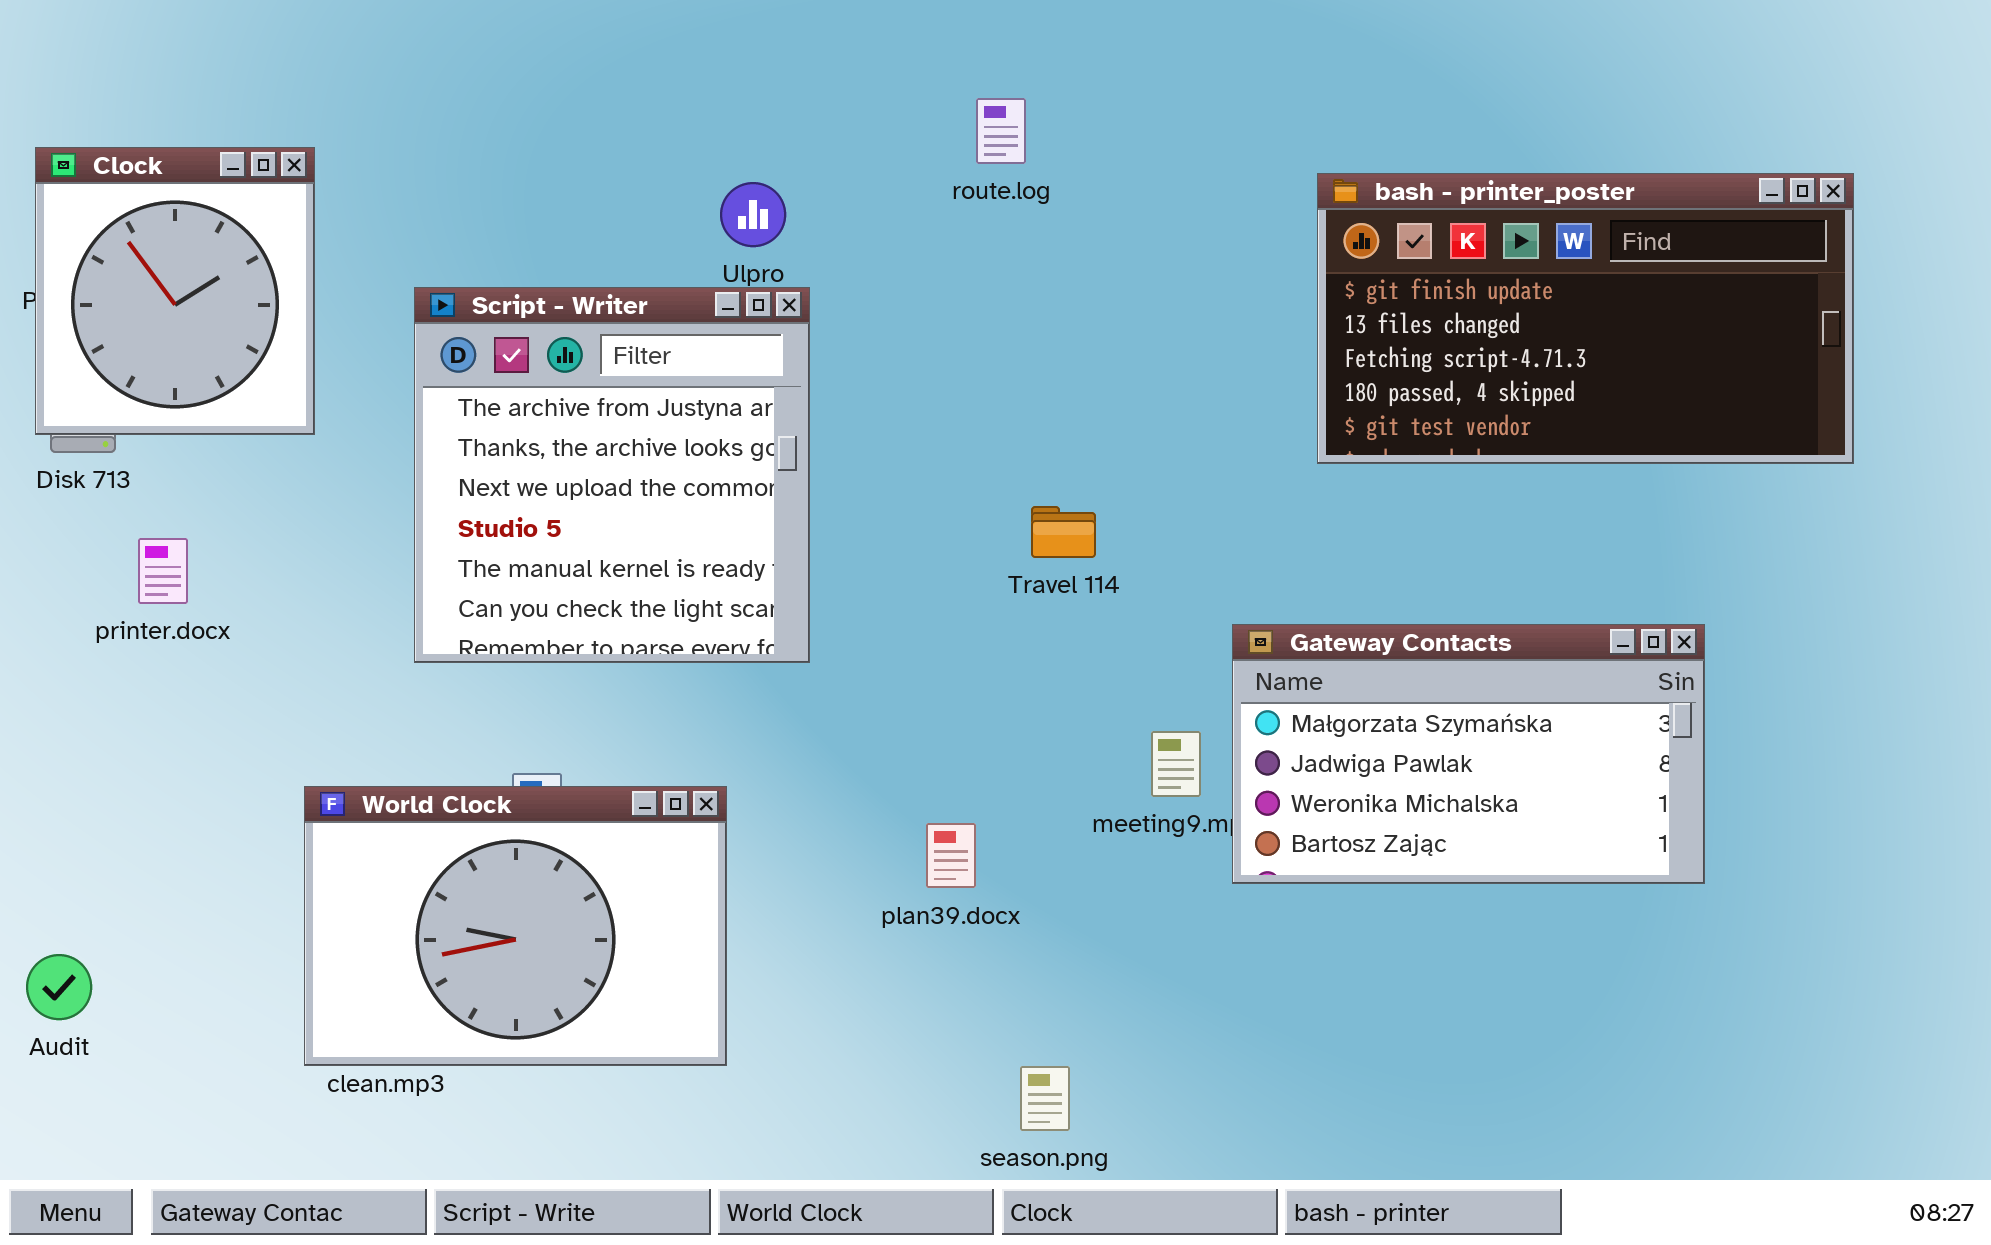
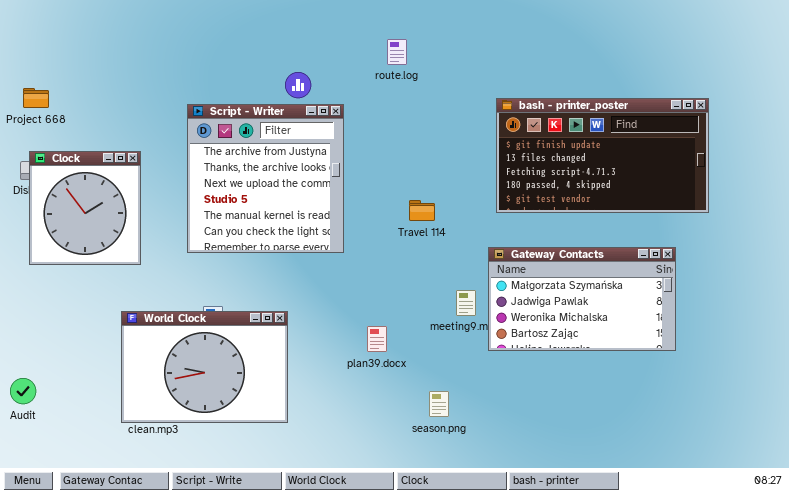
Clock: [35,147,315,435] -> [29,151,141,265], moved
bash - printer_poster: [1317,173,1854,464] -> [496,98,709,213], moved
Script - Writer: [414,287,810,663] -> [187,104,344,253], moved
season.png: [1020,1066,1070,1131] -> [429,391,449,417], moved

